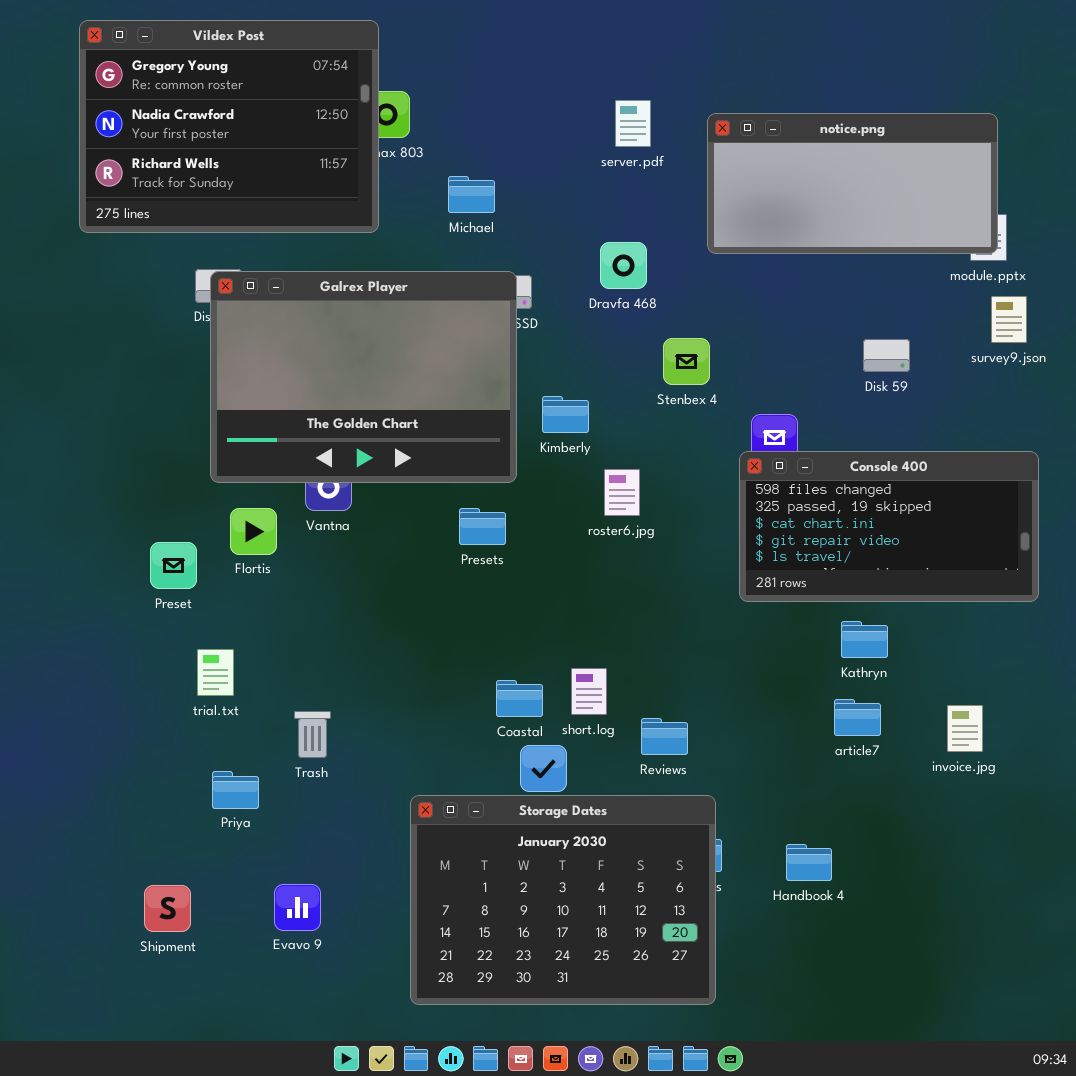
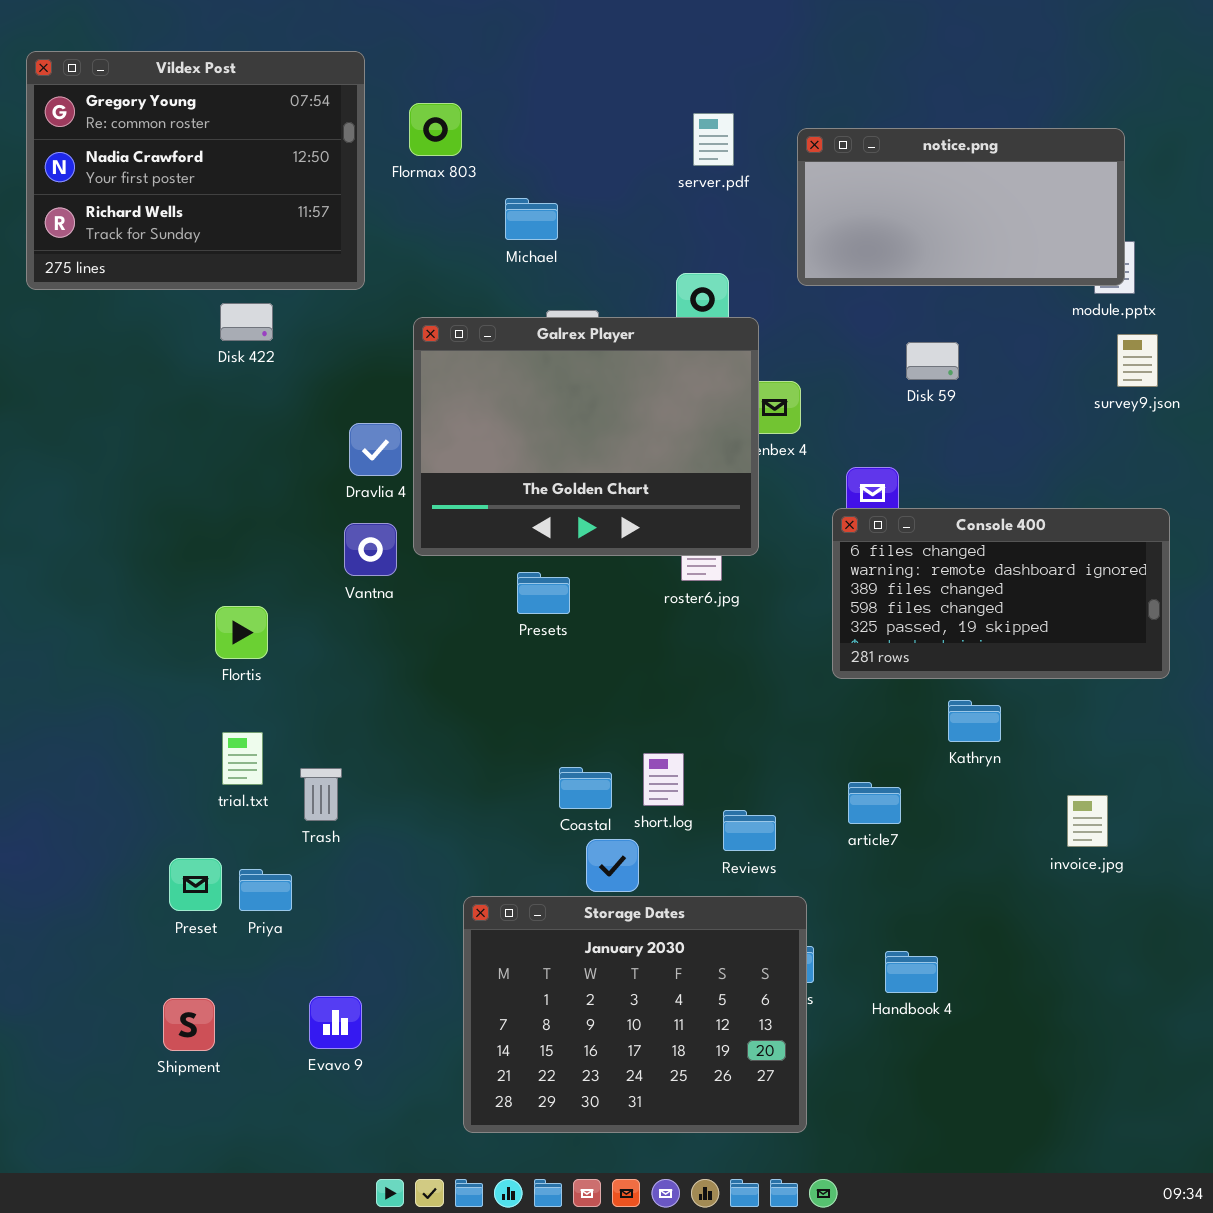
Vildex Post: [79,20,379,233] -> [26,51,365,290], moved
Galrex Player: [210,271,517,483] -> [413,317,759,556], moved
Disk 59: [863,339,910,372] -> [906,342,959,380], moved
Console 400: [739,451,1039,602] -> [832,508,1170,679], scrolled up 3 rows
Flortis: [230,508,277,555] -> [215,606,268,659], moved
Preset: [150,542,197,589] -> [169,858,222,911], moved
article7: [834,699,881,736] -> [848,782,901,824], moved
Trash: [294,711,331,758] -> [300,768,342,821], moved

